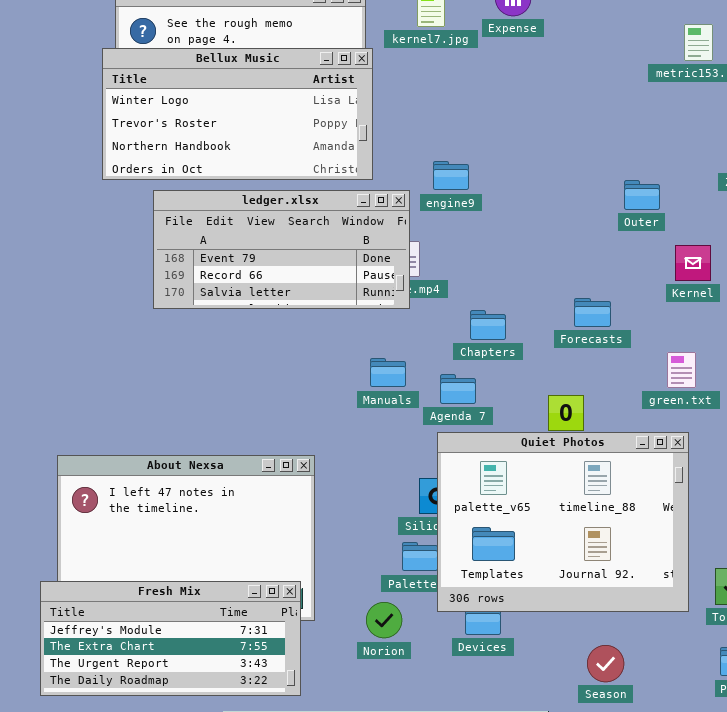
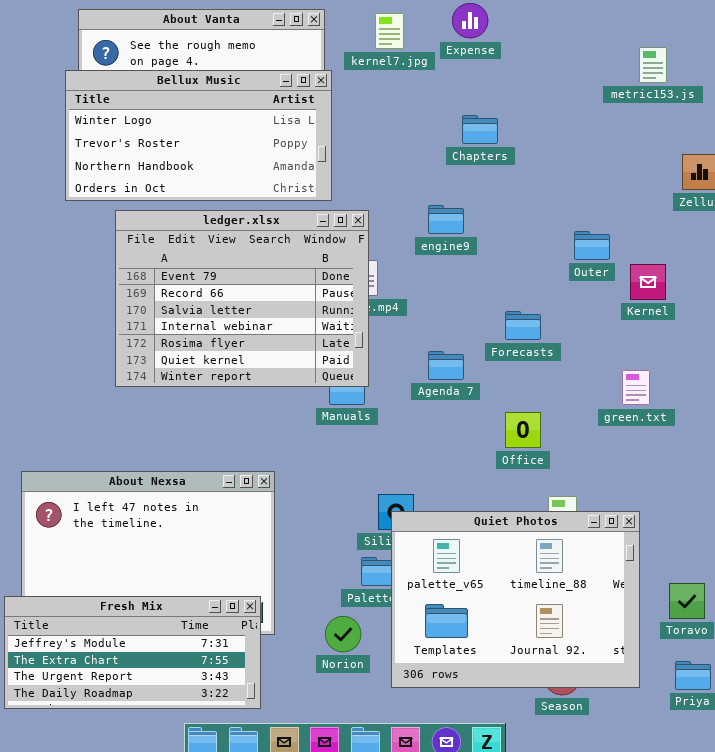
engine9: [433,161,469,190] -> [428,205,464,234], moved
Outer: [624,180,660,210] -> [574,231,610,260], moved
ledger.xlsx: [153,190,410,309] -> [115,210,369,387], resized
Forecasts: [574,298,611,327] -> [505,311,541,340], moved
Chapters: [470,310,506,340] -> [462,115,498,144], moved
Agenda 7: [440,374,476,404] -> [428,351,464,380], moved
Quiet Photos: [437,432,689,612] -> [391,511,640,688], moved

